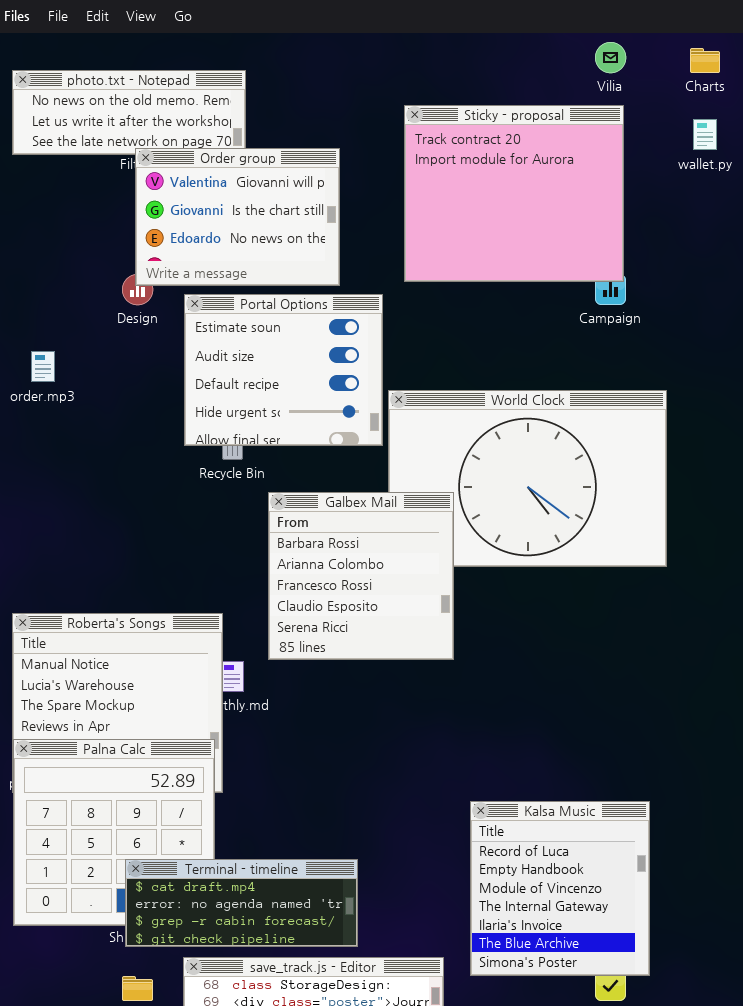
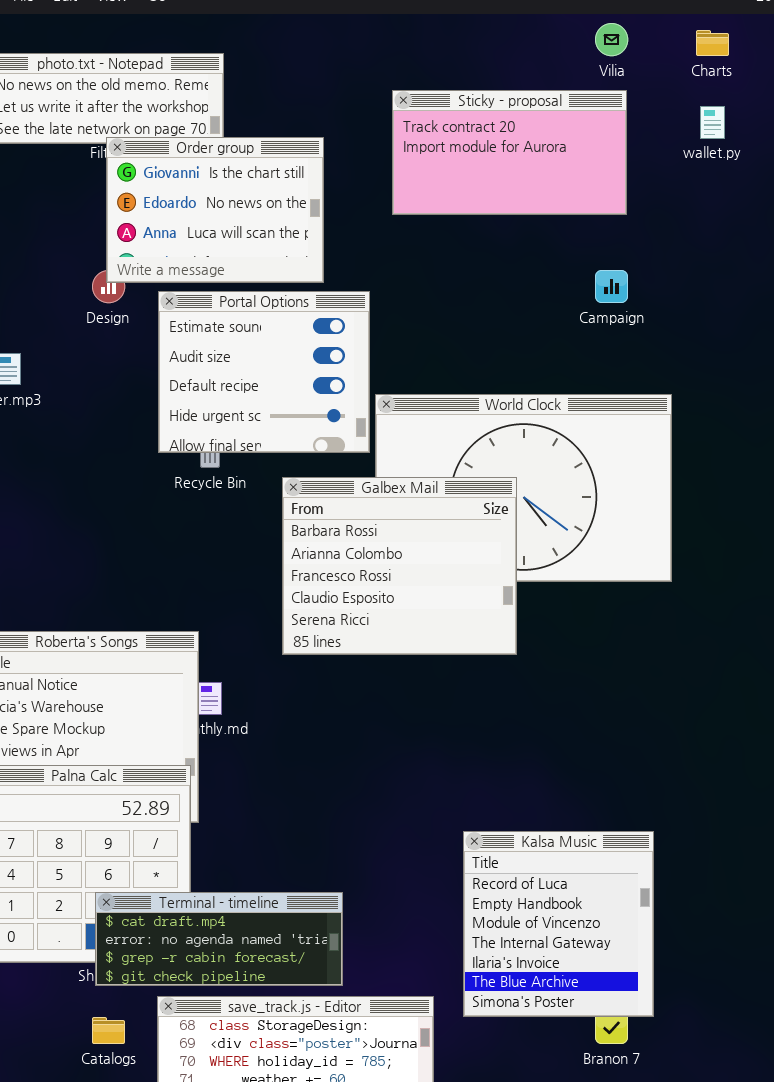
Sticky - proposal: [404,105,624,282] -> [392,90,627,215], resized
Order group: [135,148,340,286] -> [106,137,324,283], scrolled down 1 row
Galbex Mail: [268,492,454,660] -> [282,477,517,655], moved, resized

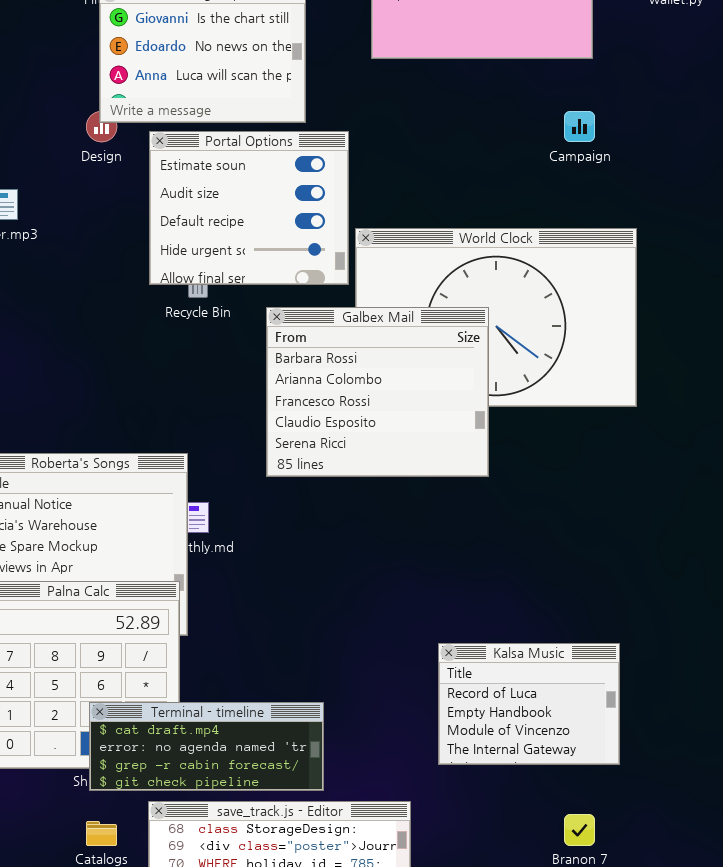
Kalsa Music: [463,831,654,1017] -> [438,643,620,765], resized

